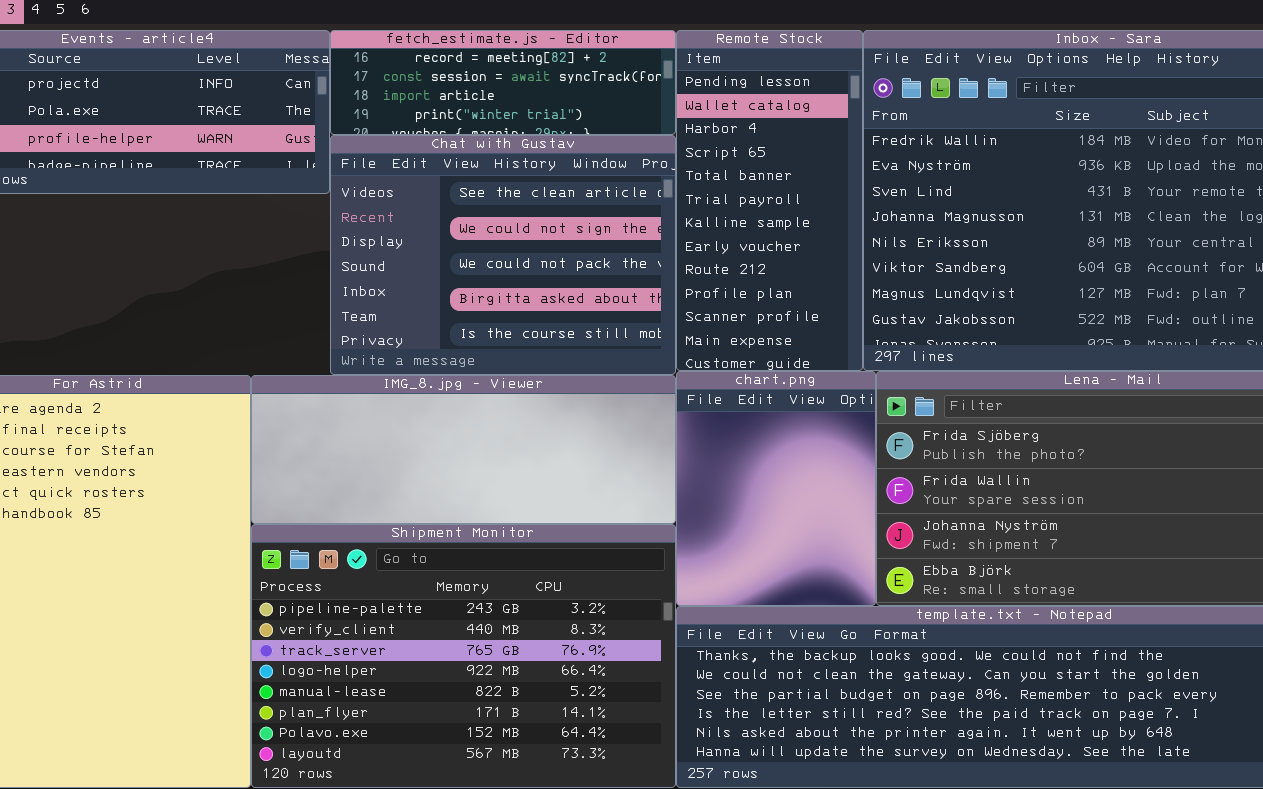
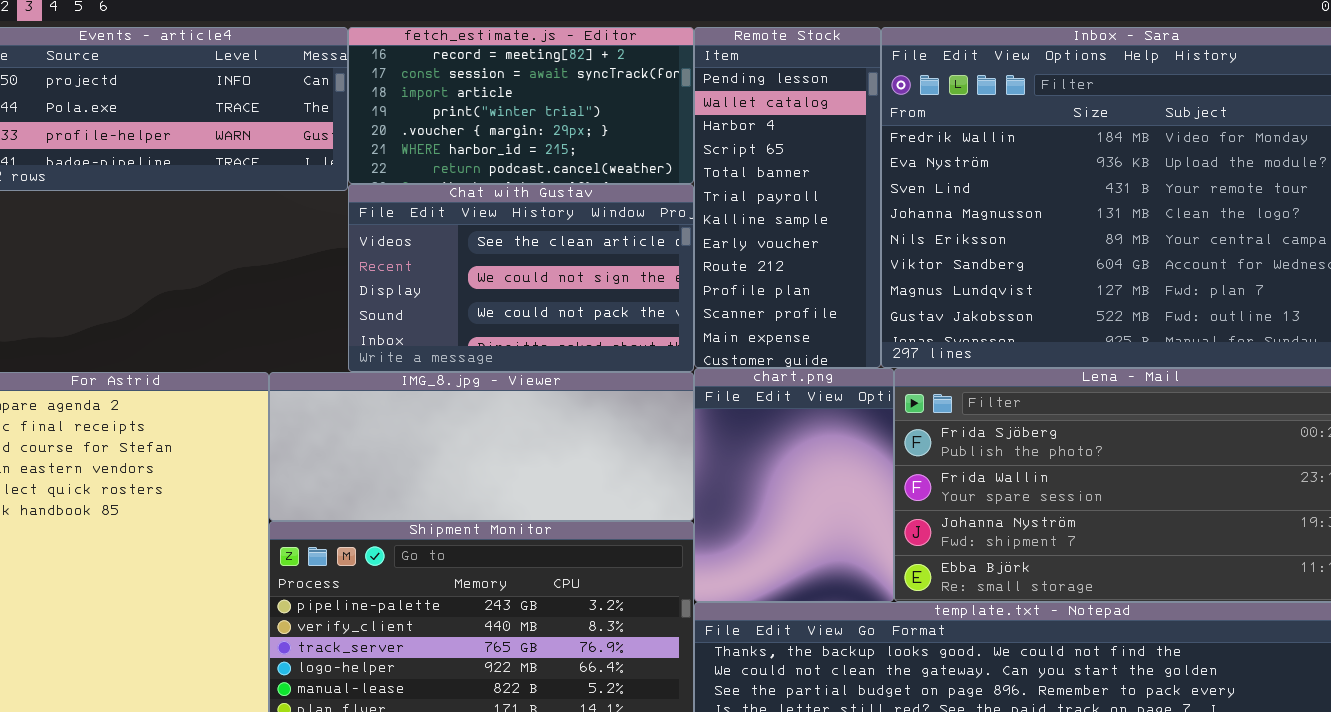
fetch_estimate.js - Editor: [330,30,676,135] -> [348,27,694,184], resized
Chat with Gustav: [330,135,676,375] -> [348,184,694,372], resized

